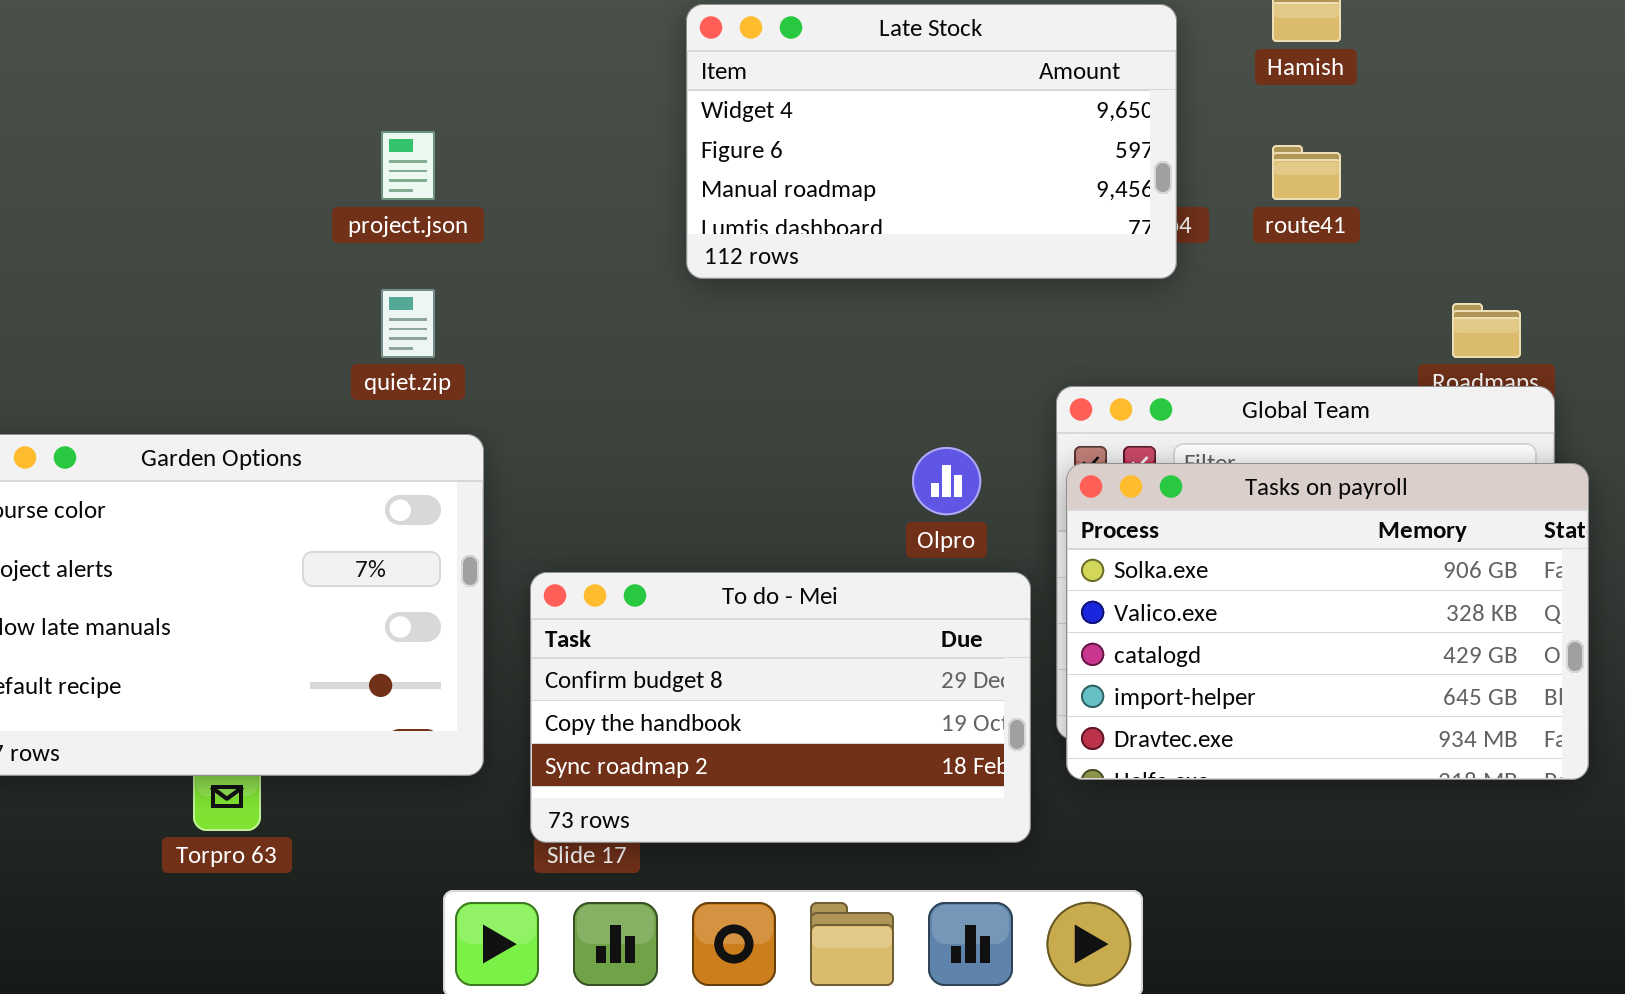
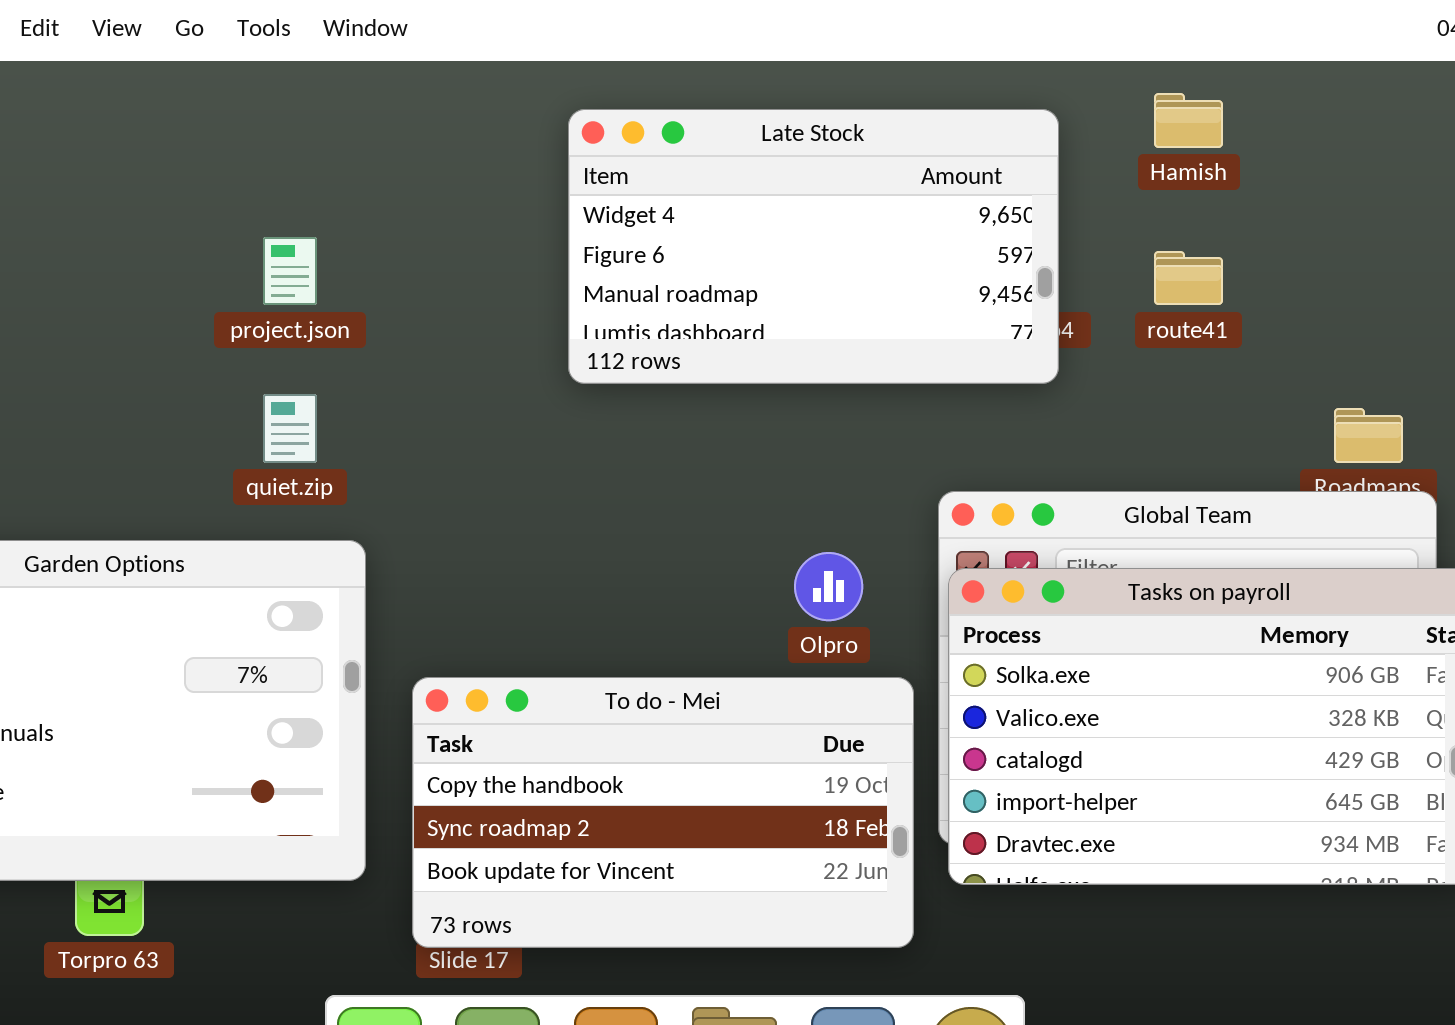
To do - Mei: [530,572,1031,843] -> [412,677,914,948], scrolled down 1 row

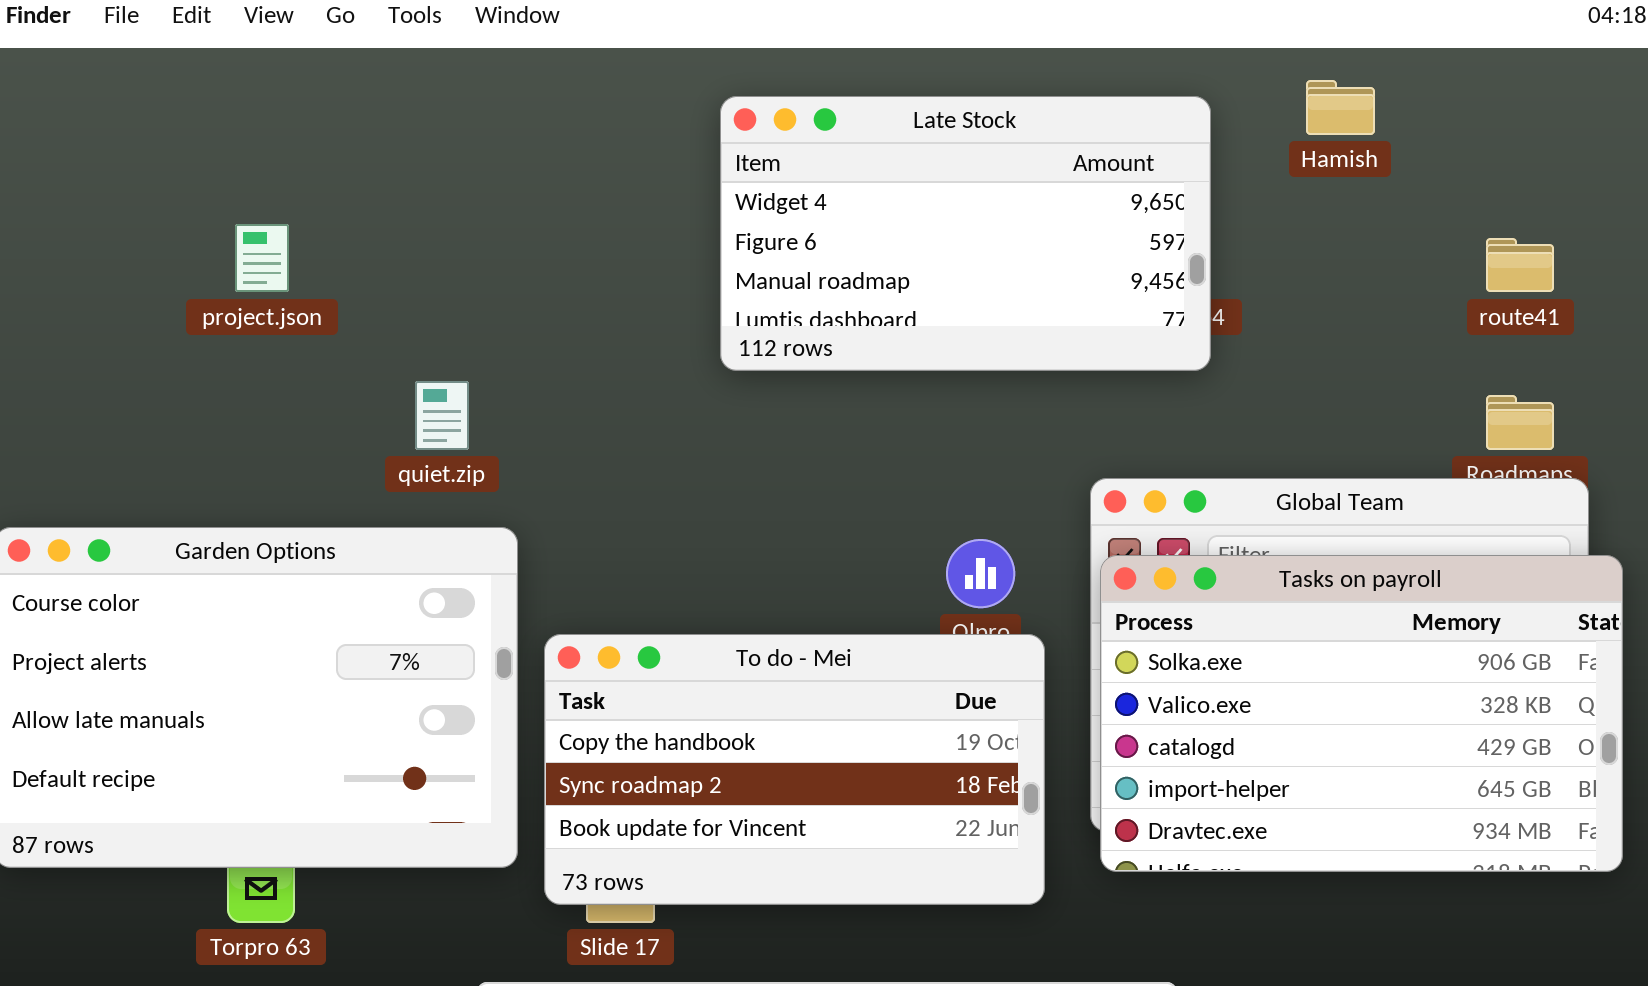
project.json: [263,237,317,305] -> [235,224,289,292], moved
route41: [1154,251,1223,305] -> [1486,238,1554,292], moved
To do - Mei: [412,677,914,948] -> [544,634,1045,905], moved

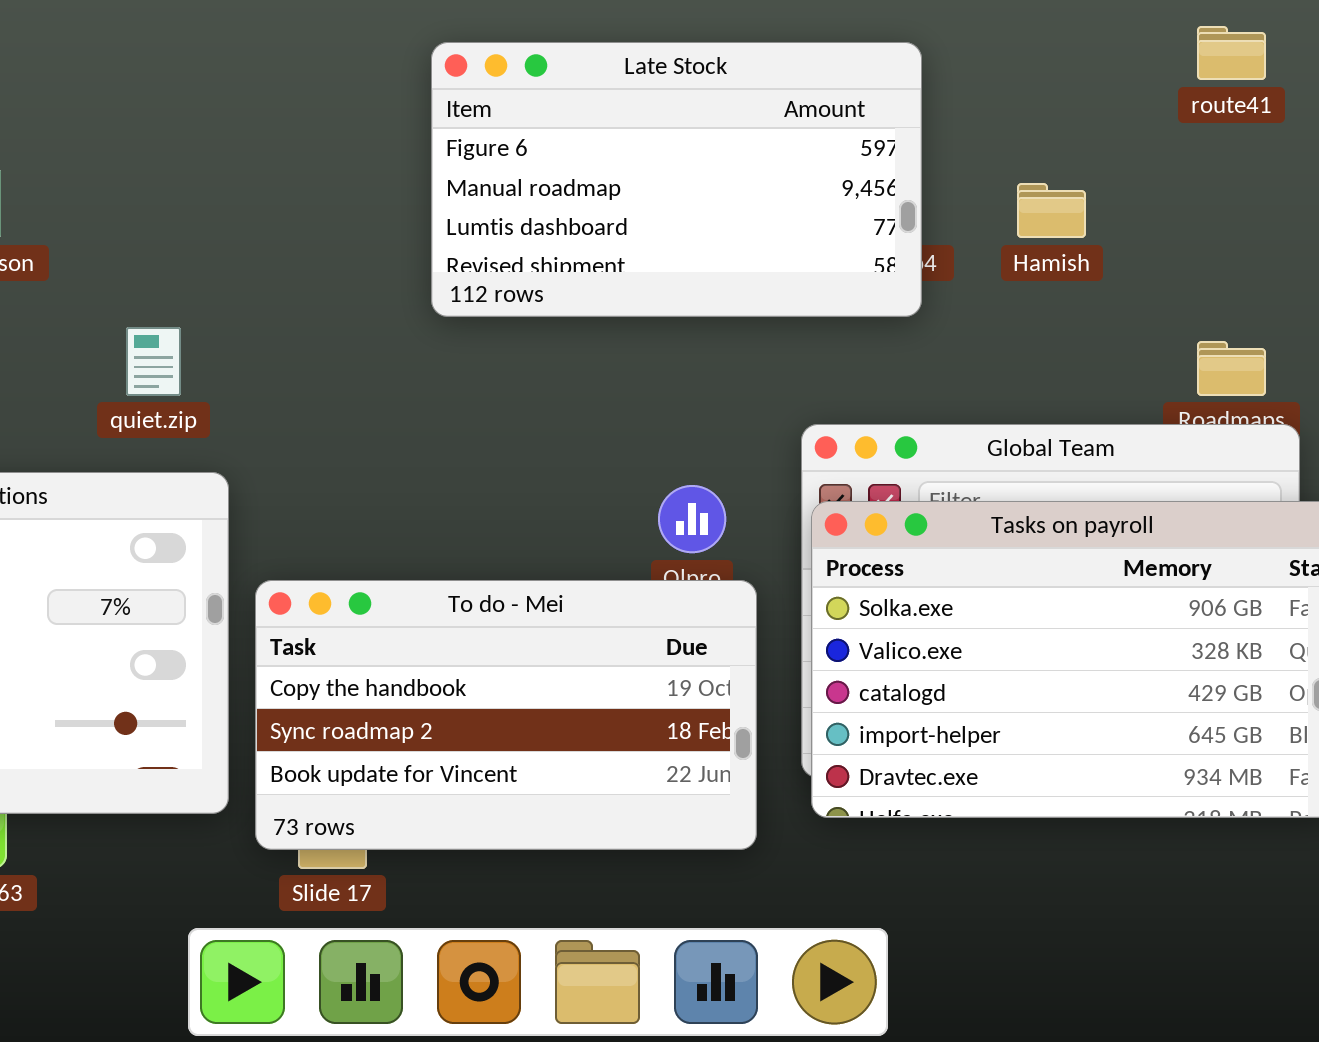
Hamish: [1306,80,1375,135] -> [1017,183,1086,238], moved
Late Stock: [720,96,1211,371] -> [431,42,922,317], scrolled down 1 row
route41: [1486,238,1554,292] -> [1197,26,1266,80], moved

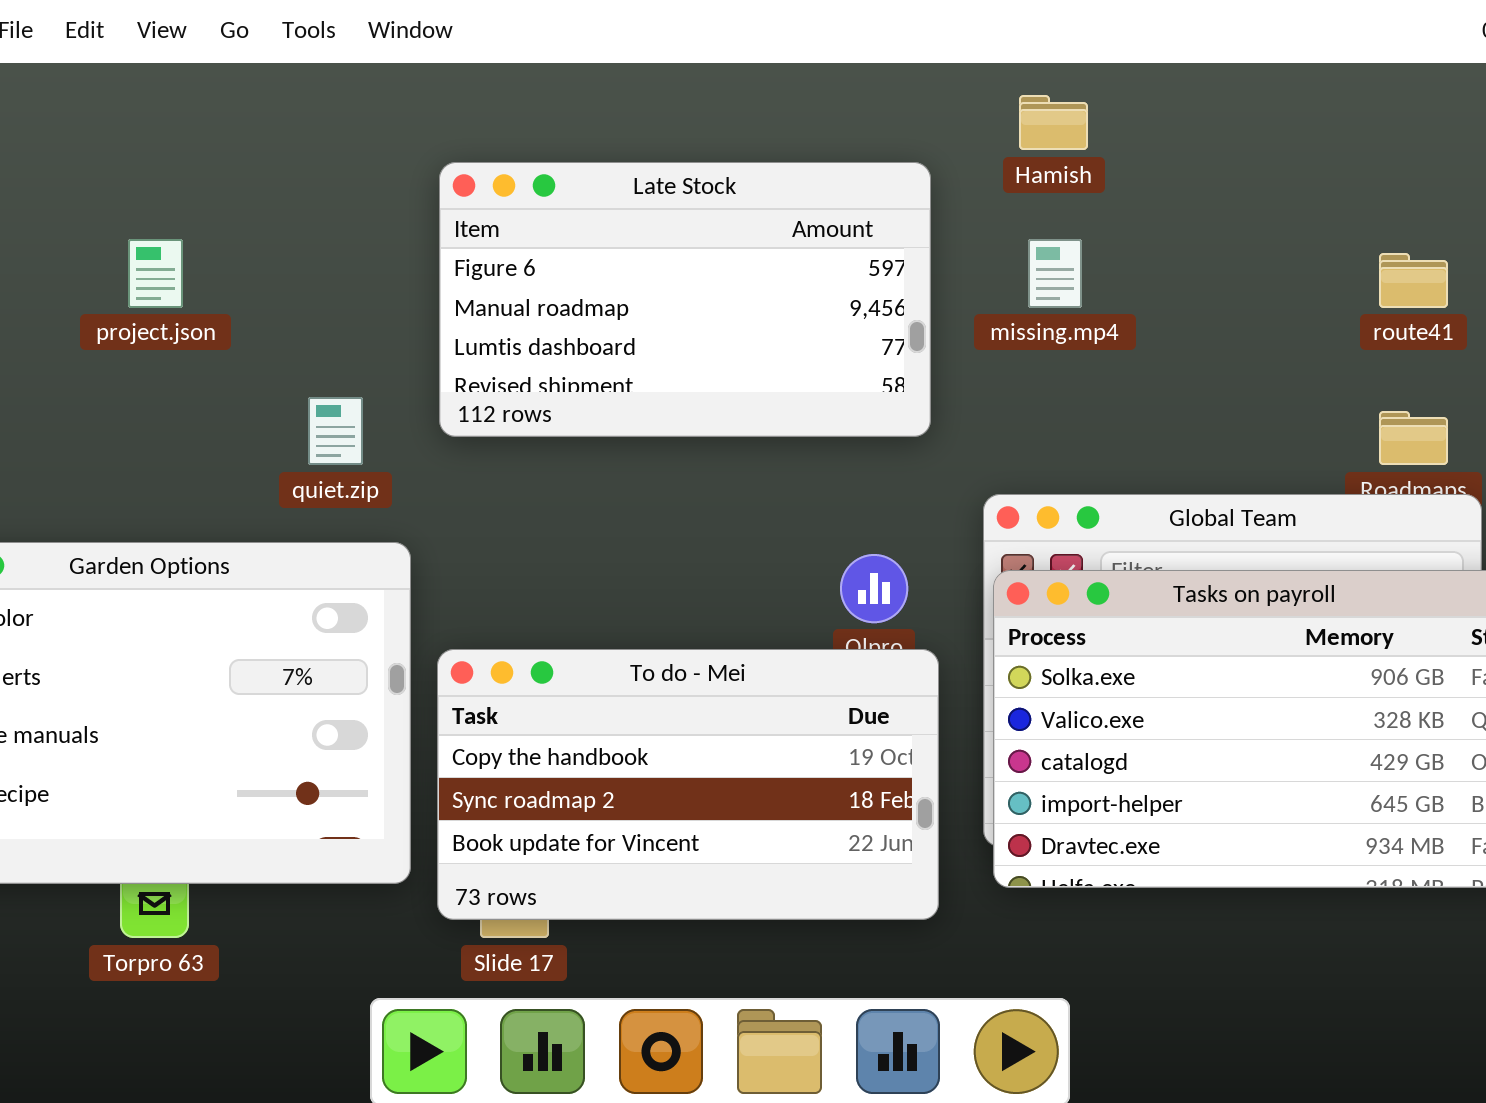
route41: [1197,26,1266,80] -> [1379,253,1448,308], moved
Late Stock: [431,42,922,317] -> [439,162,931,437], moved
Hamish: [1017,183,1086,238] -> [1019,95,1088,150], moved

